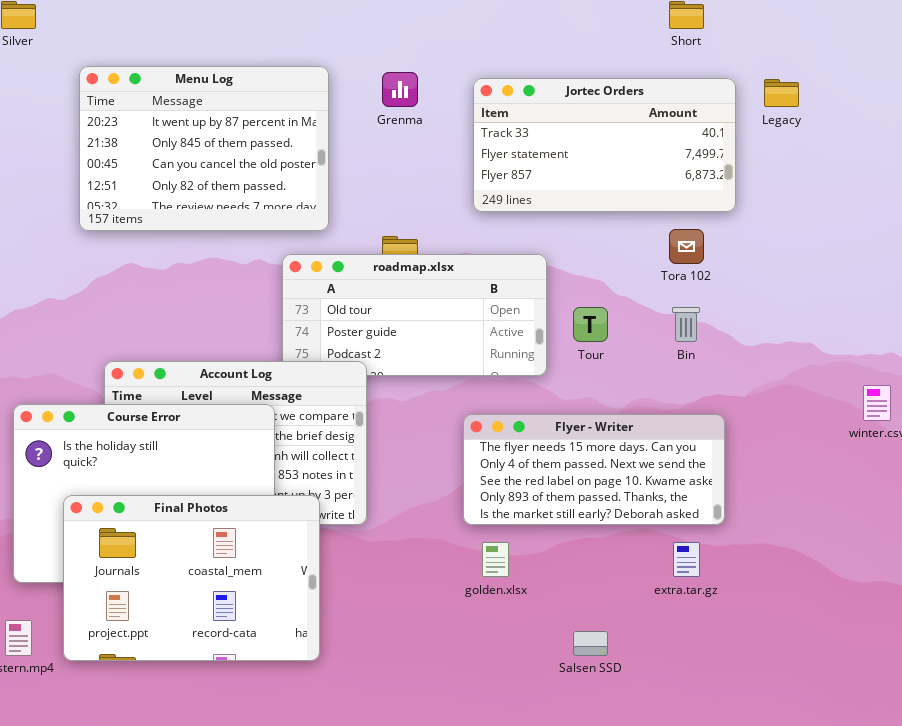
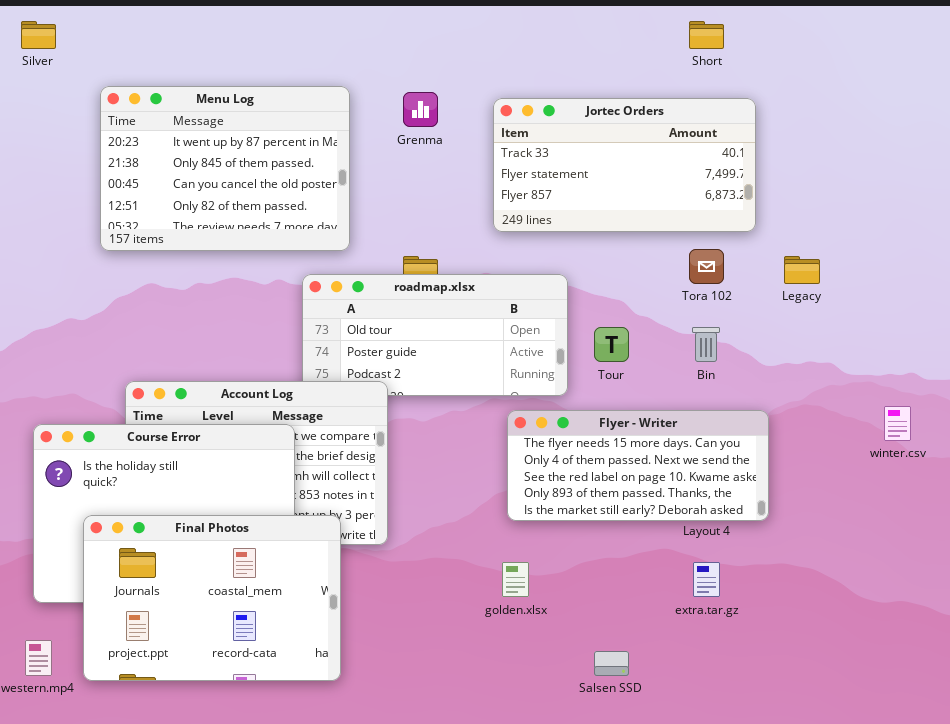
Legacy: [764,79,799,107] -> [784,256,820,284], moved
Flyer - Writer: [463,414,725,525] -> [507,410,769,521], moved

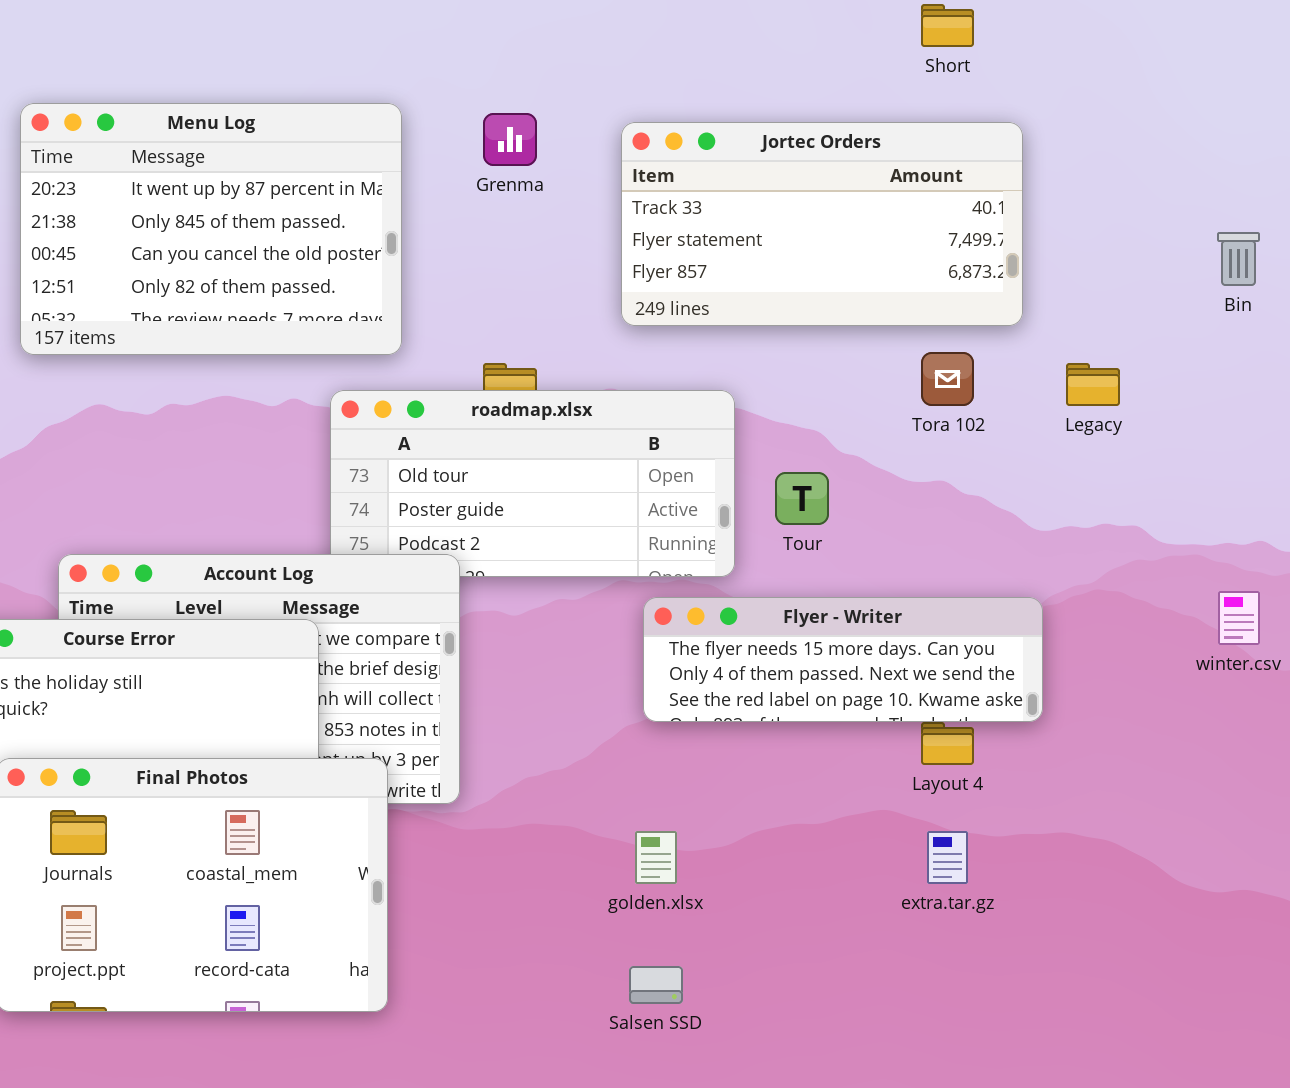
Bin: [692,327,720,362] -> [1217,232,1260,286], moved
Flyer - Writer: [507,410,769,521] -> [643,597,1043,722], resized
Salsen SSD: [594,651,629,676] -> [629,966,683,1004], moved

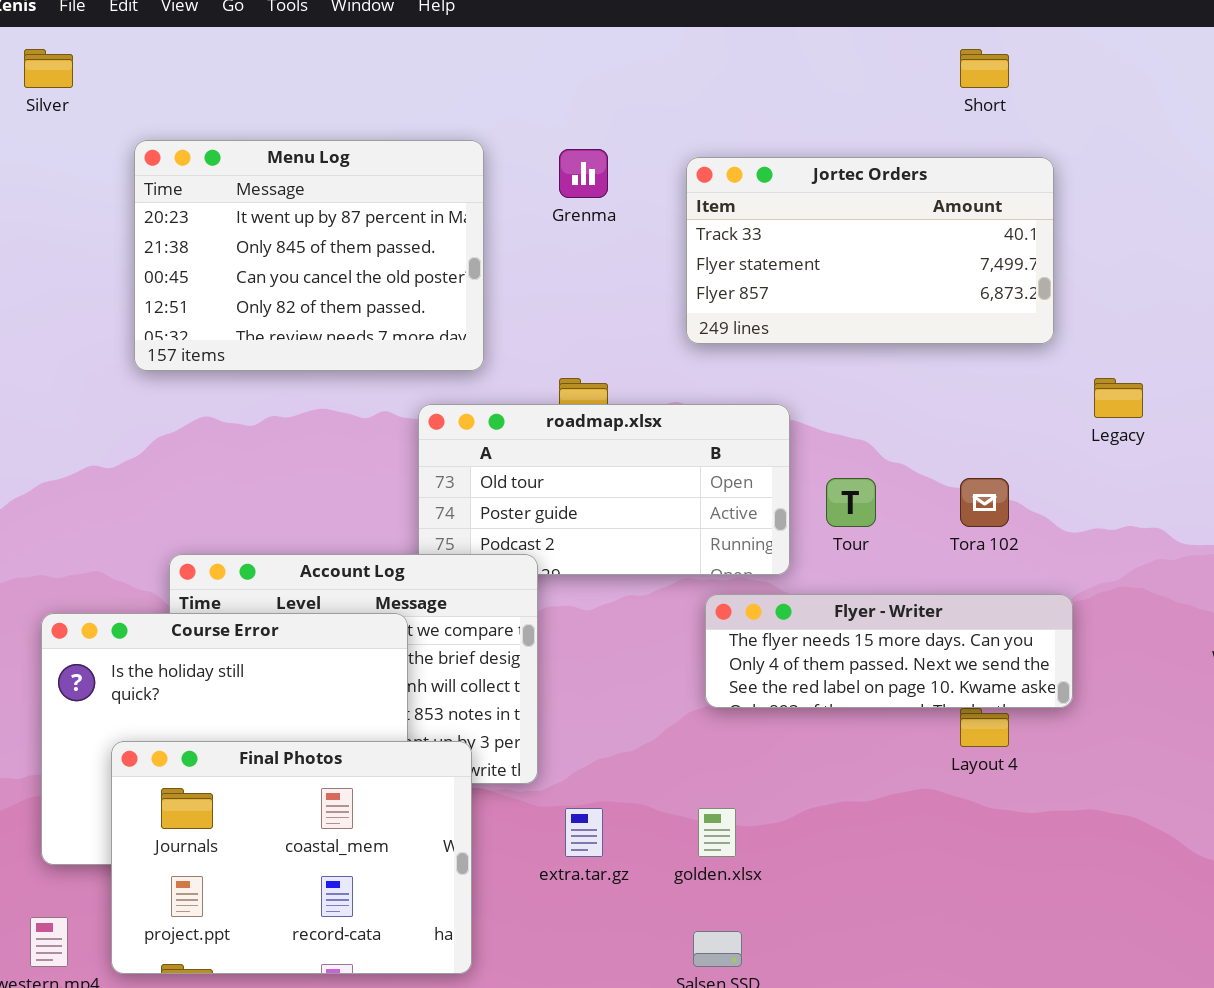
Tora 102: [921,352,974,406] -> [960,478,1009,527], moved
extra.tar.gz: [927,831,968,884] -> [565,808,603,857], moved

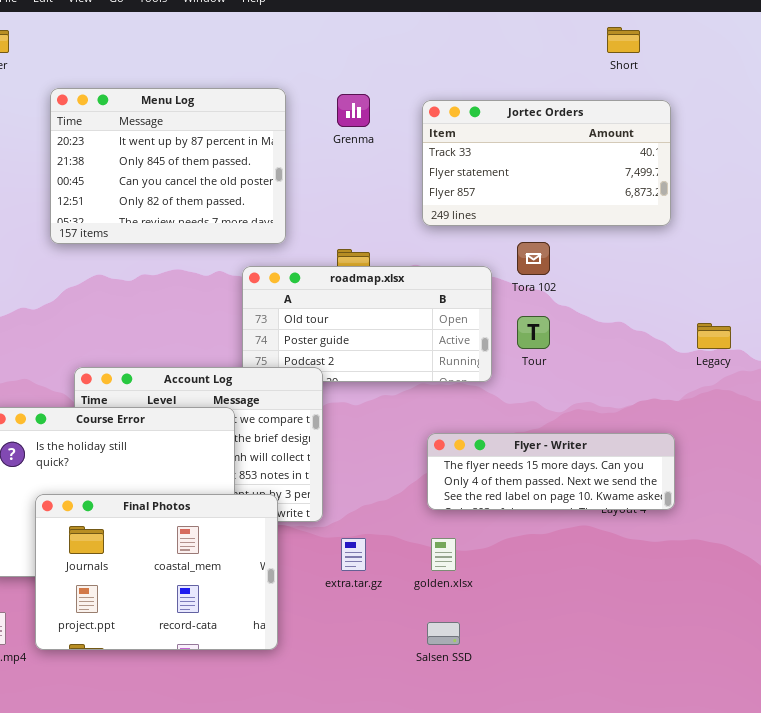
Legacy: [1094,378,1143,418] -> [697,323,731,349], moved
Tora 102: [960,478,1009,527] -> [517,242,550,275], moved
Flyer - Writer: [705,594,1073,708] -> [427,433,675,510], moved

